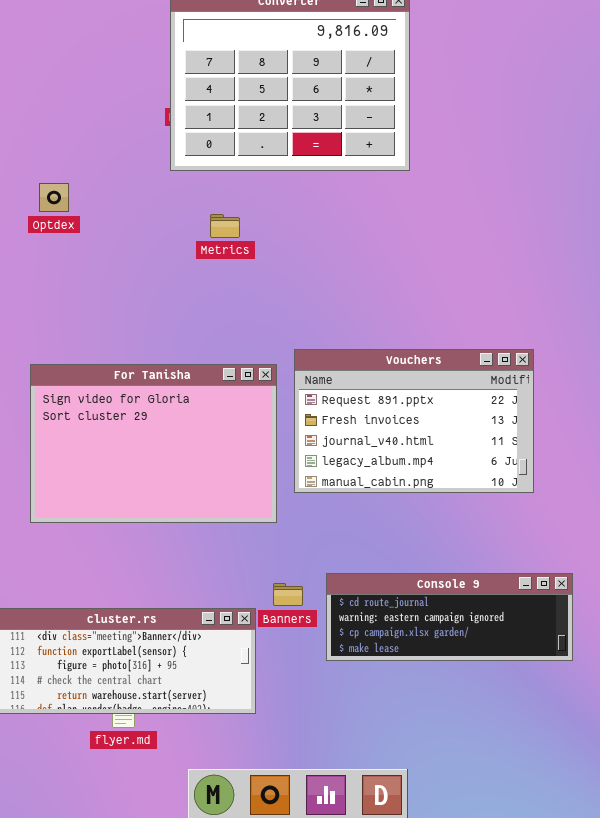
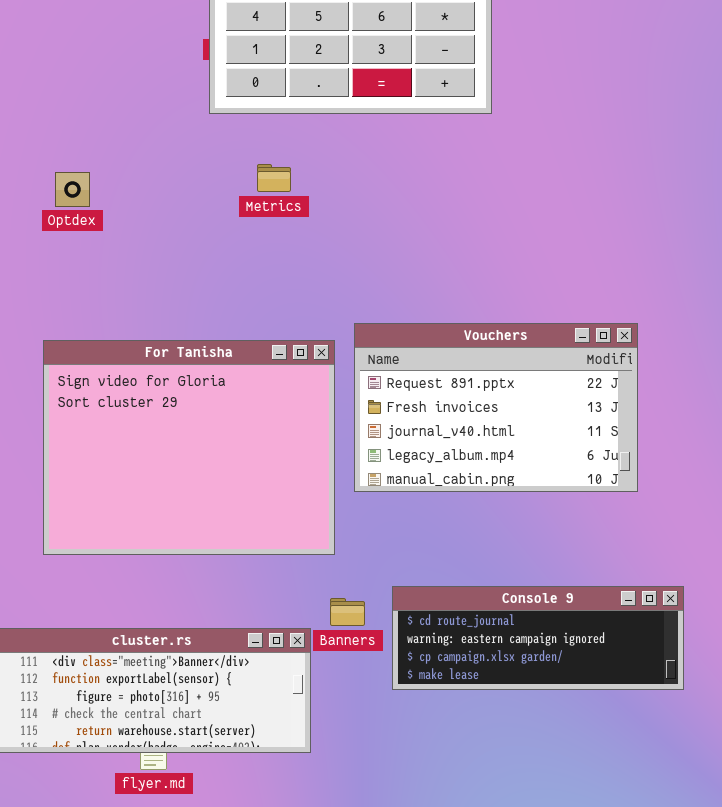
Optdex: [39,183,69,212] -> [55,172,90,207], moved
For Tanisha: [30,364,277,523] -> [43,340,335,555], resized

